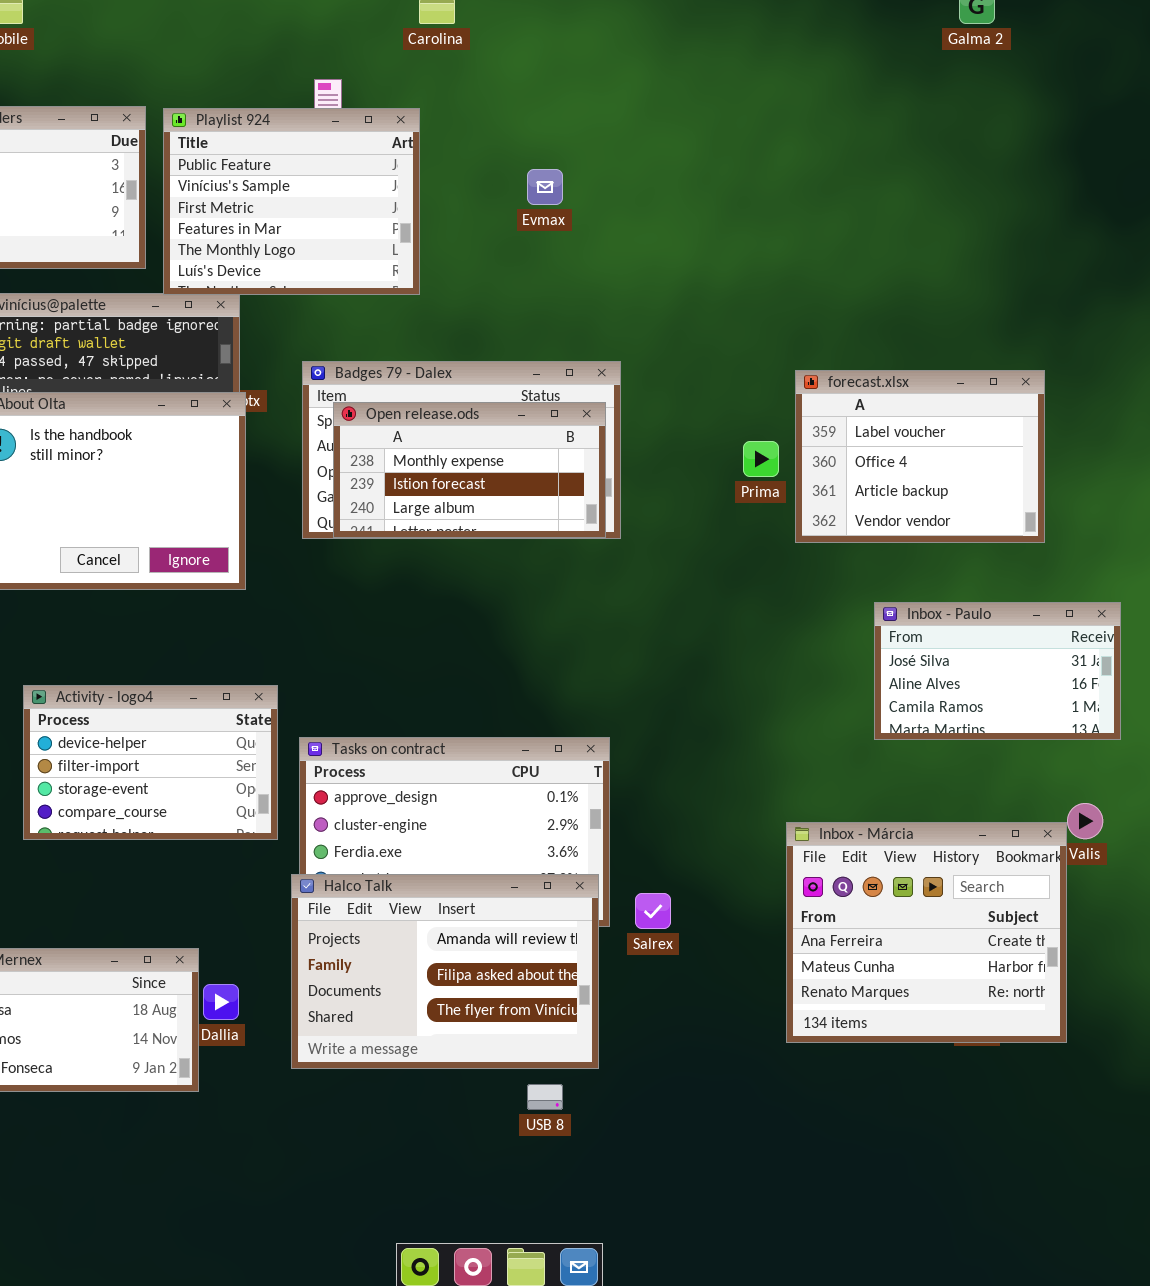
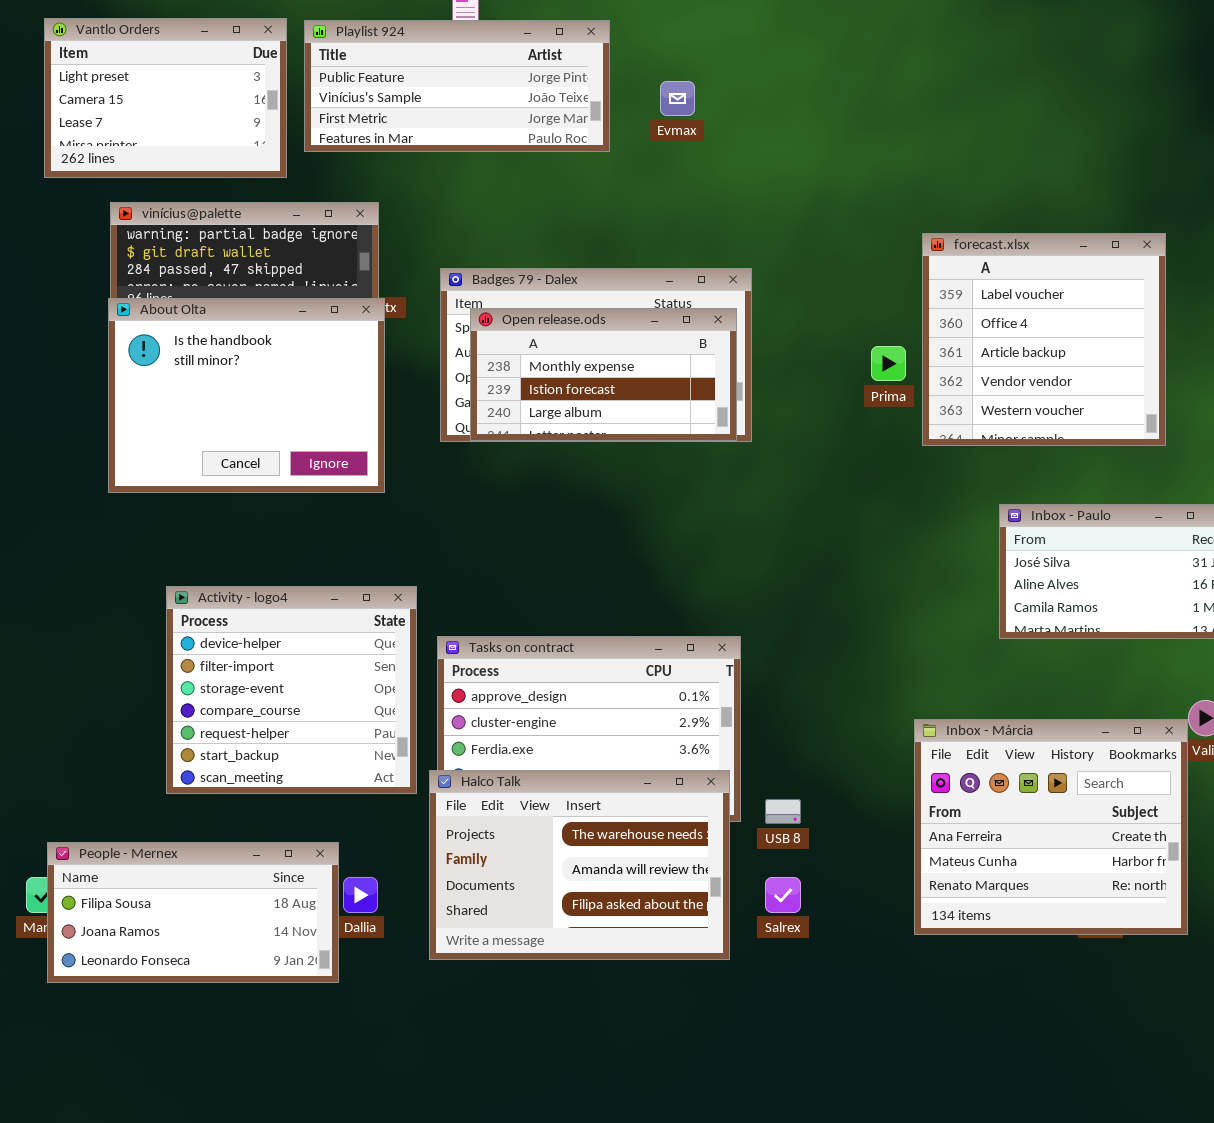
Playlist 924: [163,108,420,295] -> [304,20,610,152], resized
forecast.xlsx: [795,370,1045,543] -> [922,233,1166,446], resized
Activity - logo4: [23,685,278,840] -> [166,586,417,794], resized
Halco Talk: [291,874,599,1069] -> [429,770,730,960], scrolled up 1 row
Salrex: [635,893,671,929] -> [765,877,801,913], moved
USB 8: [527,1084,563,1110] -> [765,799,801,824], moved

